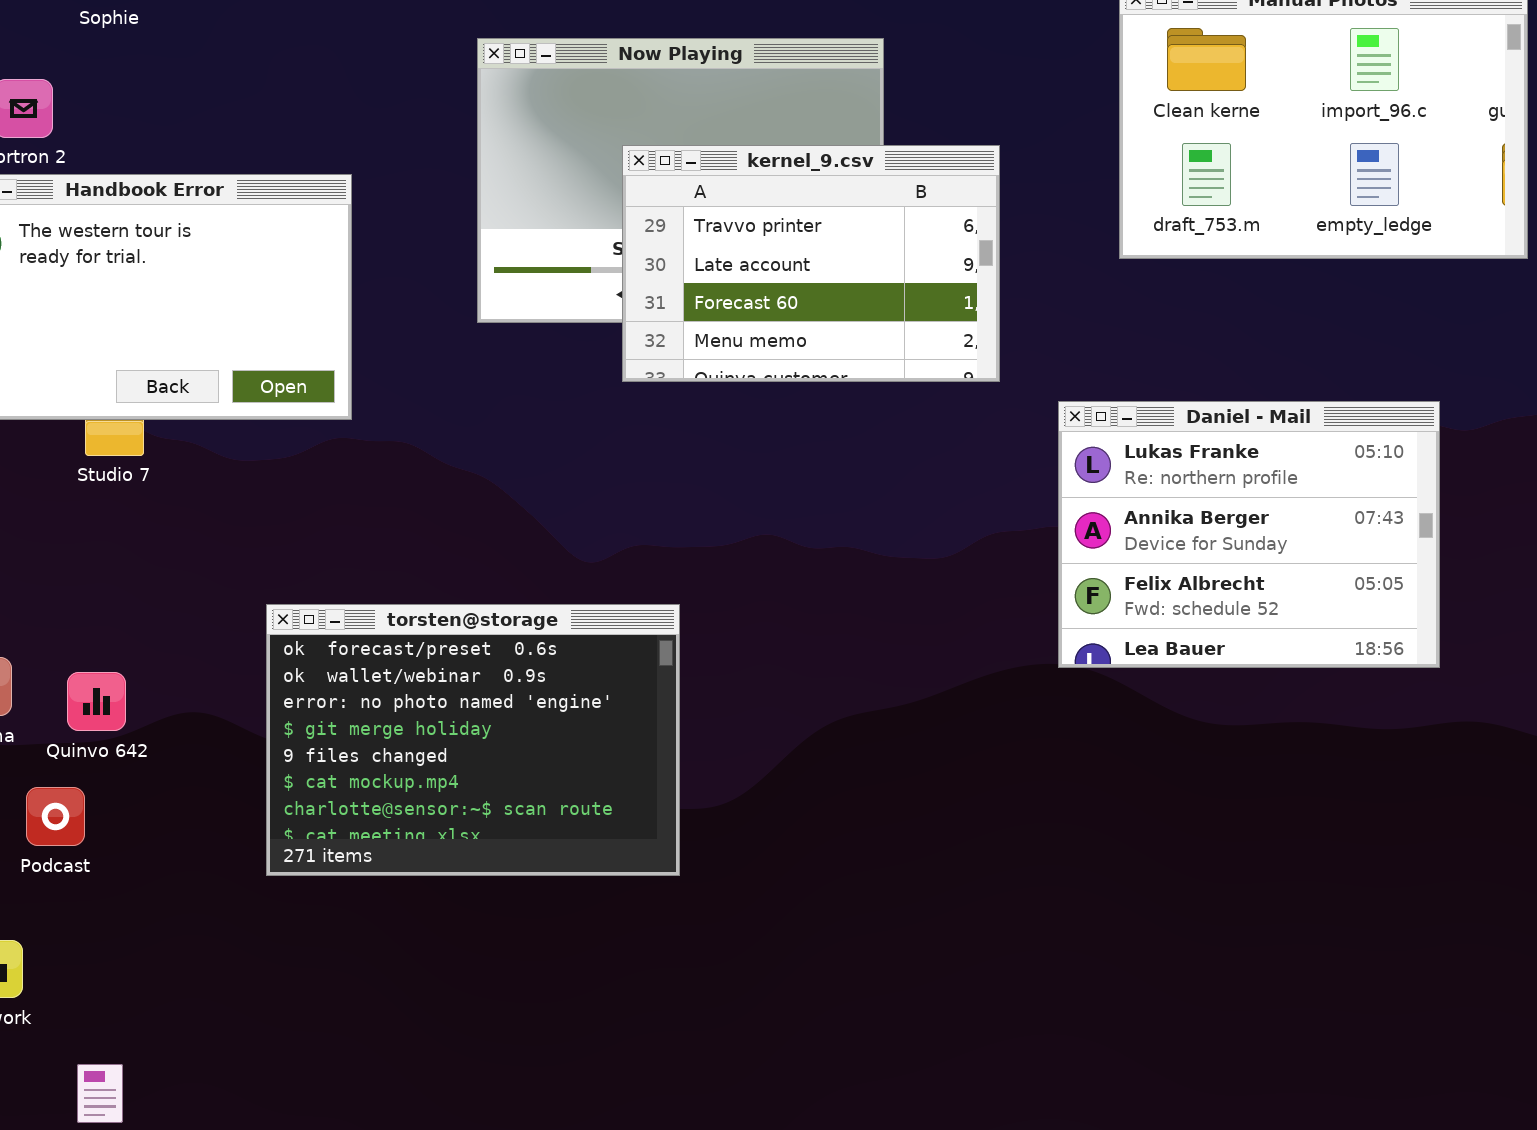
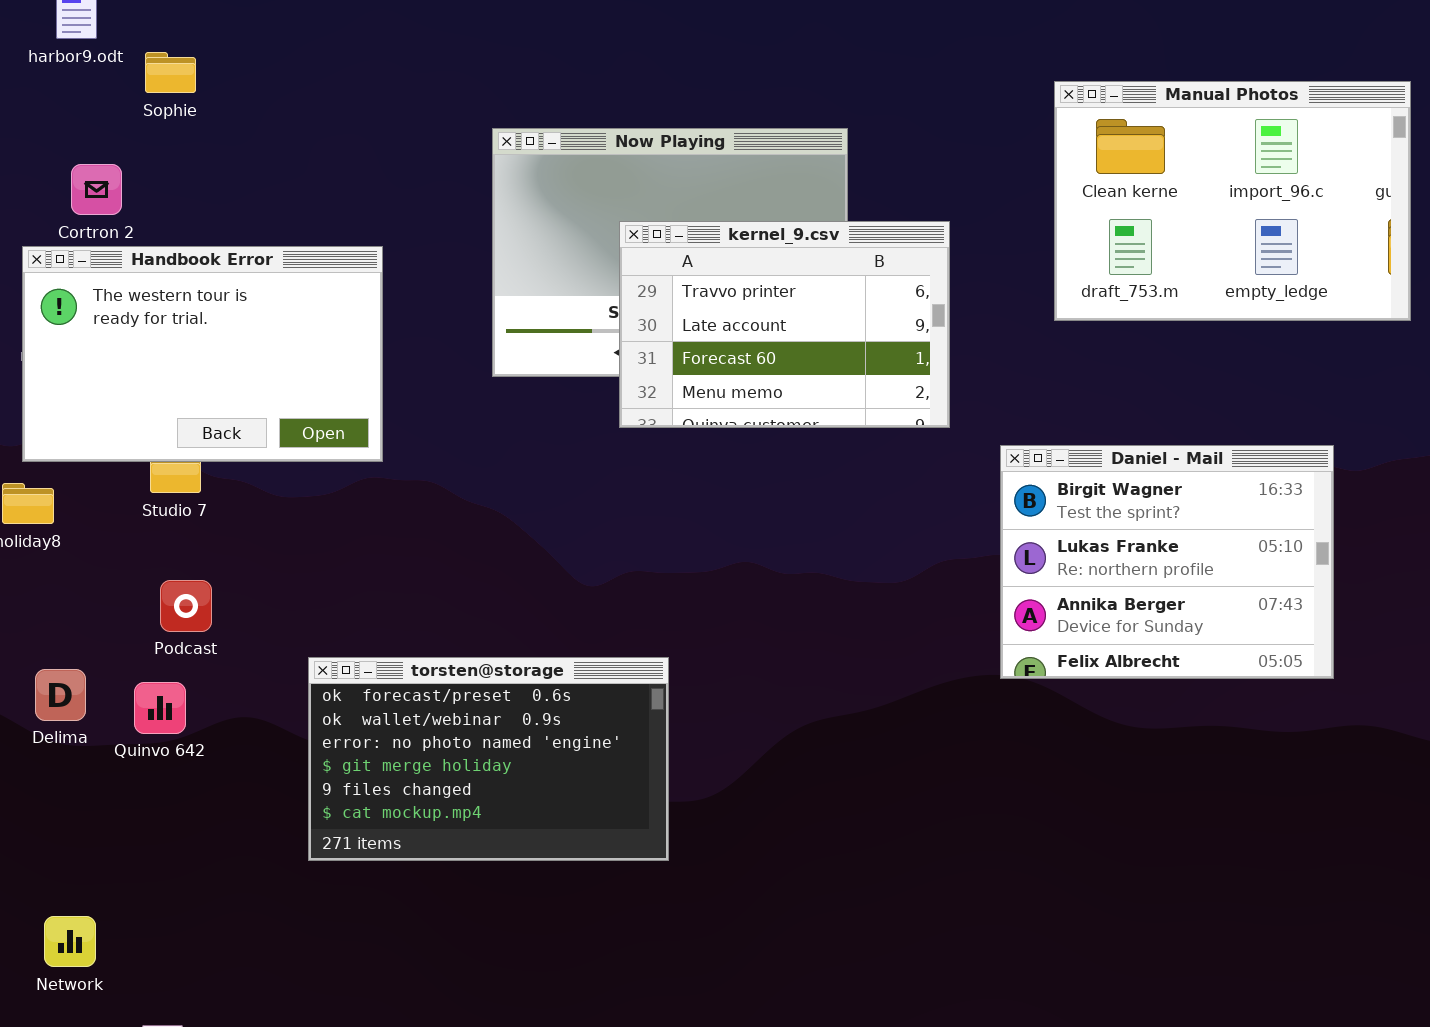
Daniel - Mail: [1058,401,1440,668] -> [1000,445,1334,679], scrolled up 1 row
torsten@storage: [266,604,680,876] -> [308,657,669,861], resized
Podcast: [26,787,85,846] -> [160,580,212,632], moved

